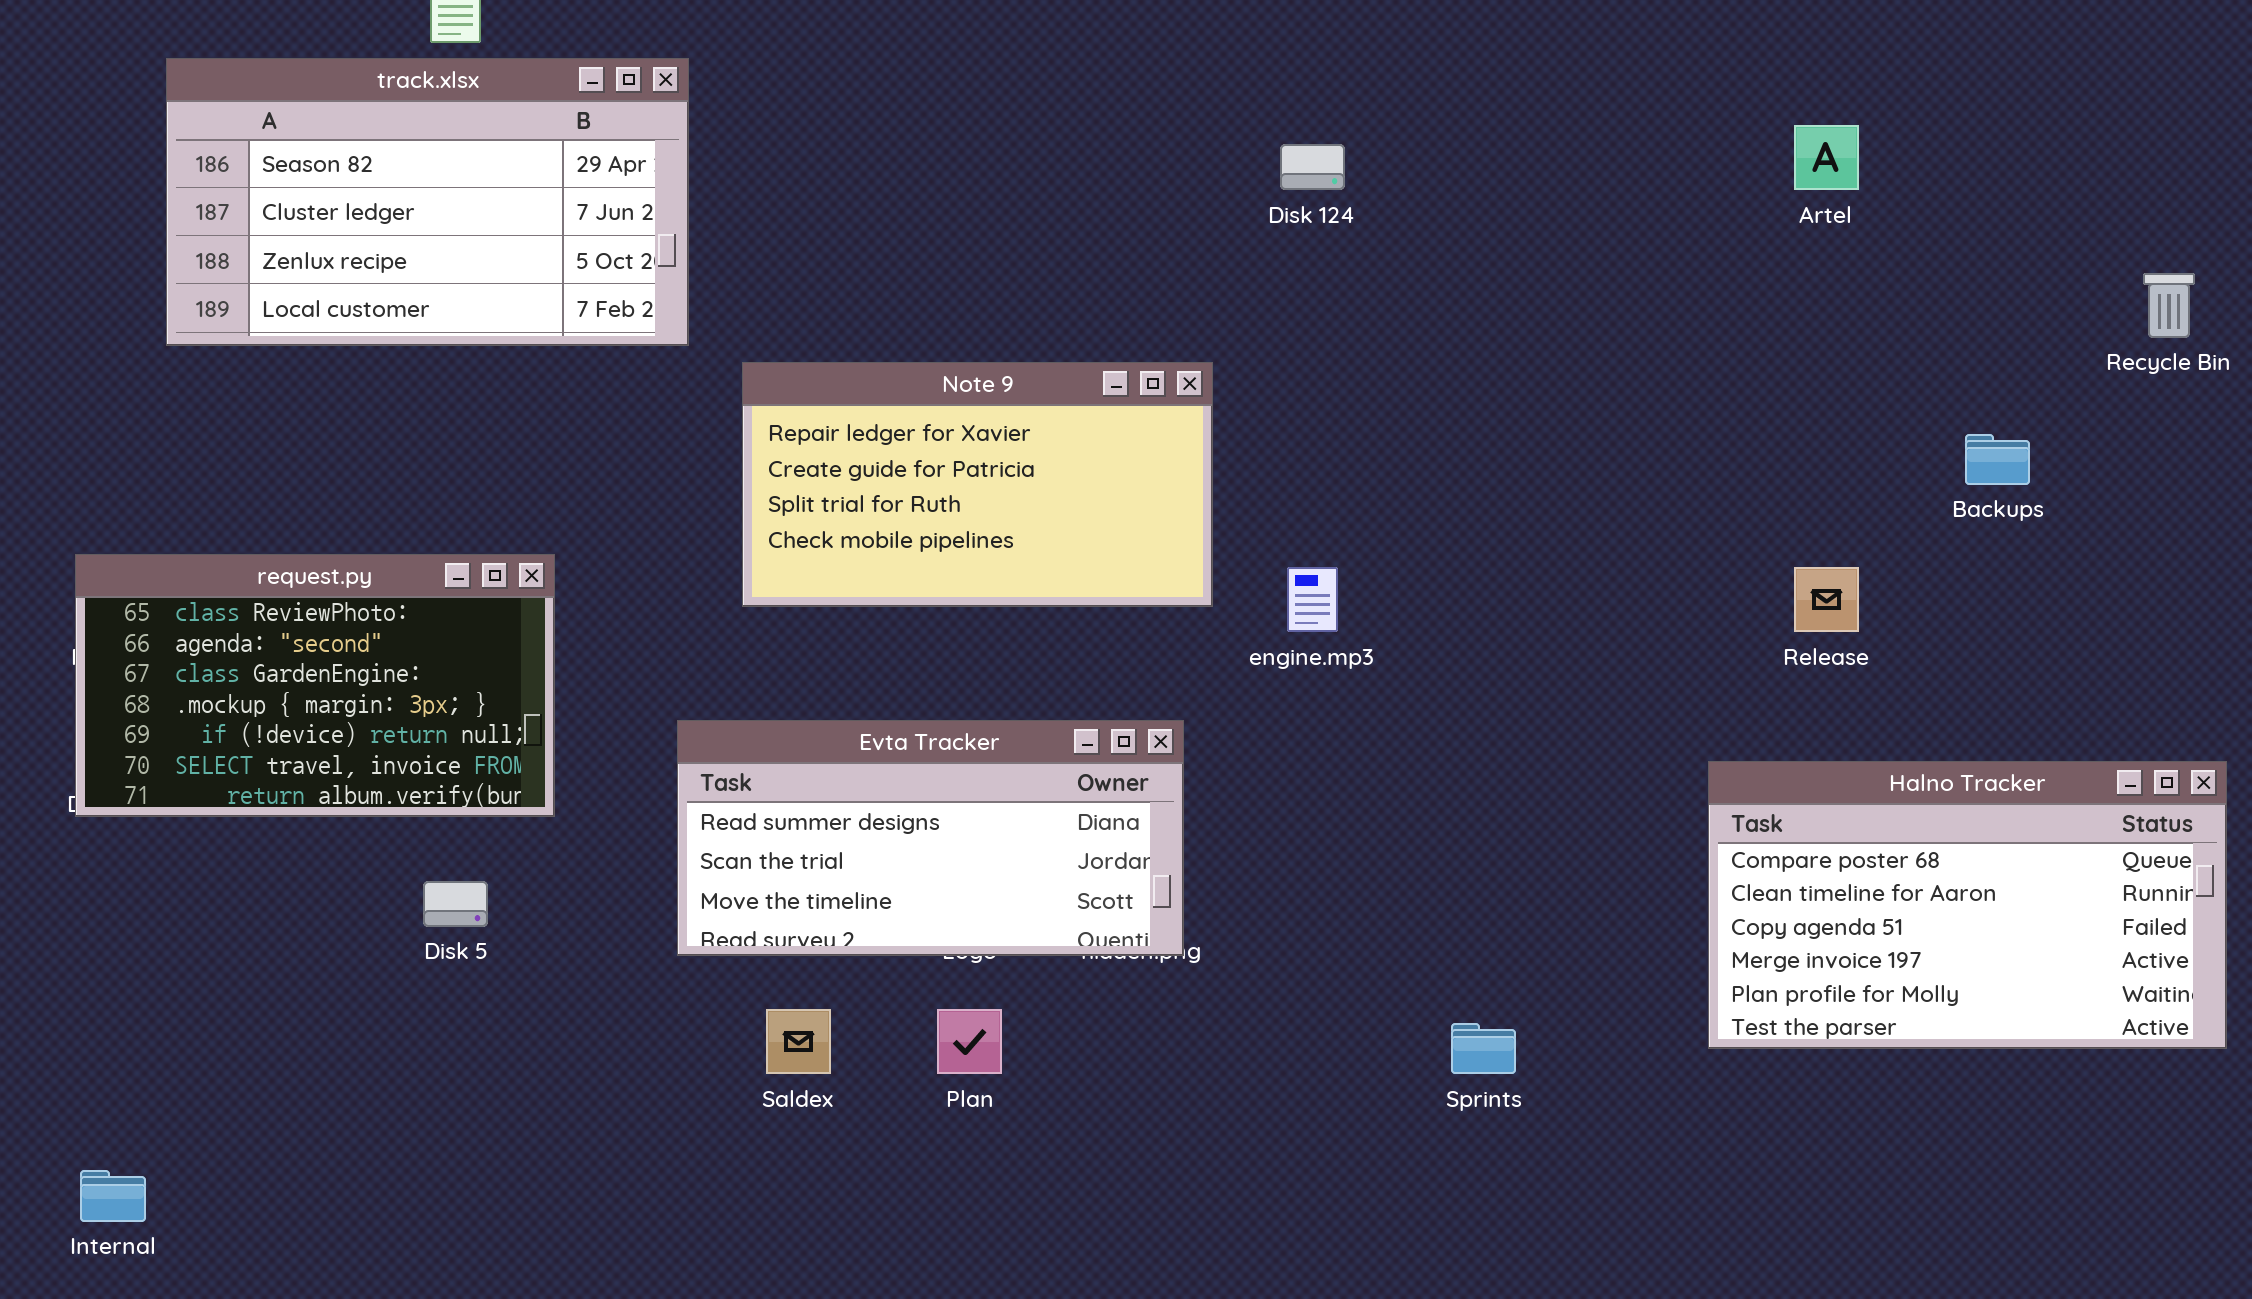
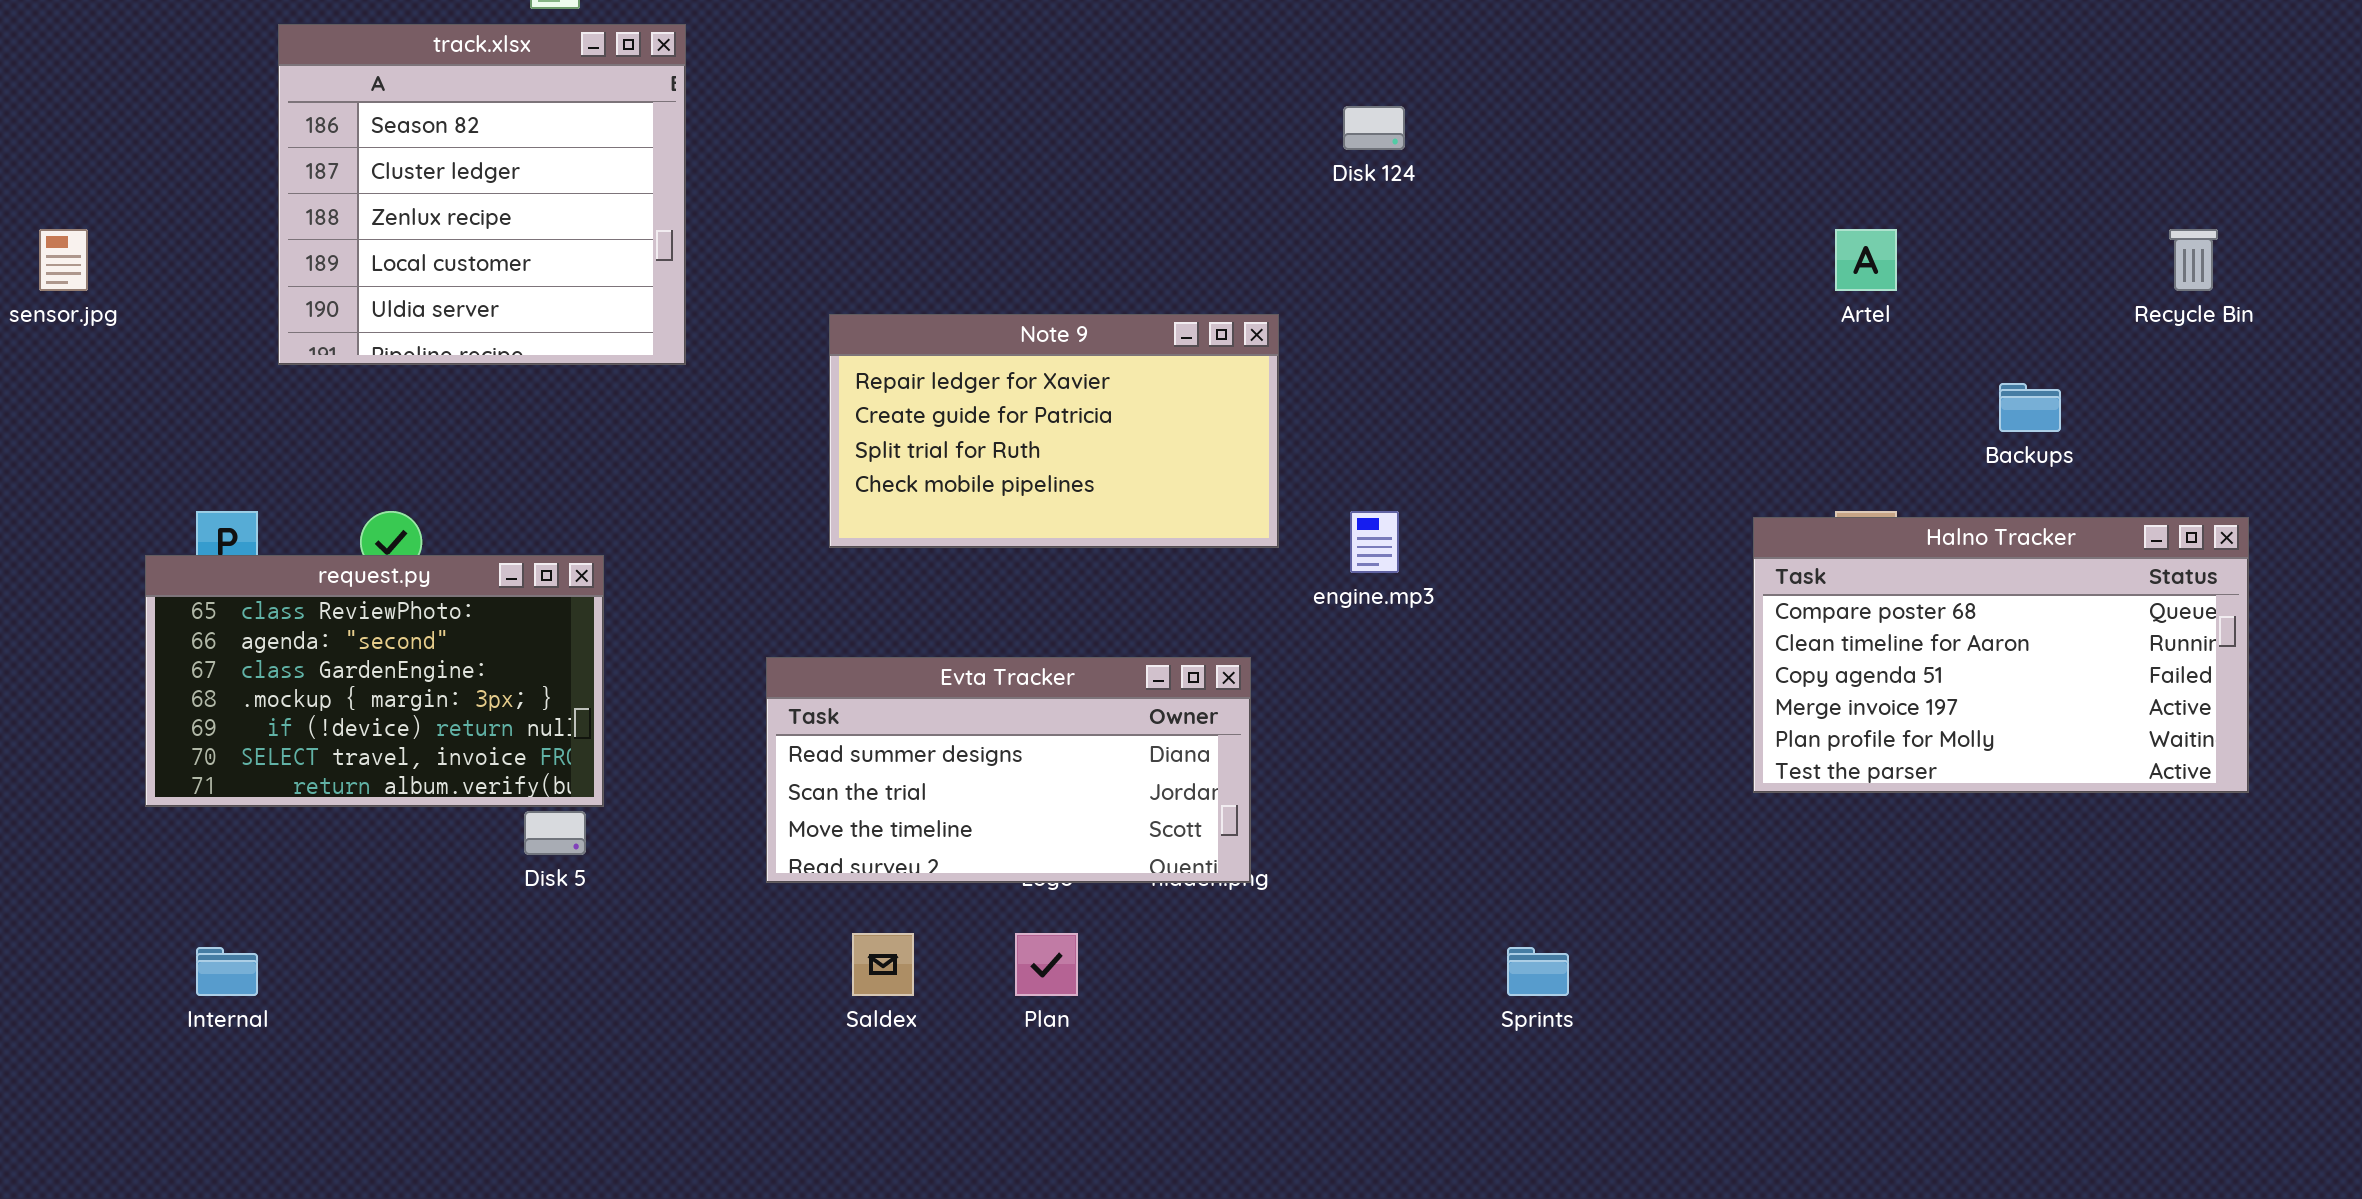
track.xlsx: [166,58,689,346] -> [278,24,686,365], resized
Artel: [1794,125,1859,190] -> [1835,229,1897,291], moved
request.py: [75,554,555,817] -> [145,555,604,807], moved
Halno Tracker: [1708,761,2227,1049] -> [1753,517,2249,793], moved
Internal: [80,1170,146,1222] -> [196,947,258,996], moved

